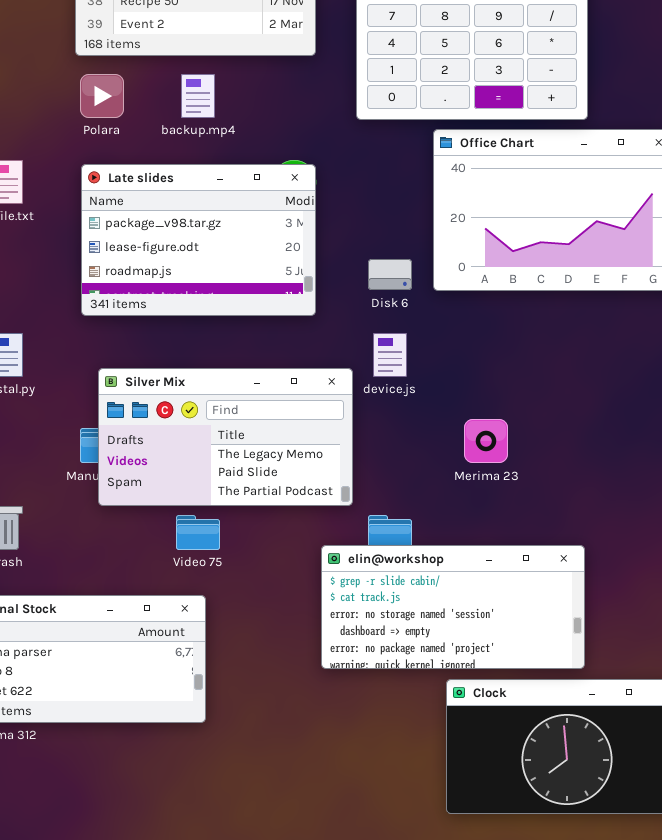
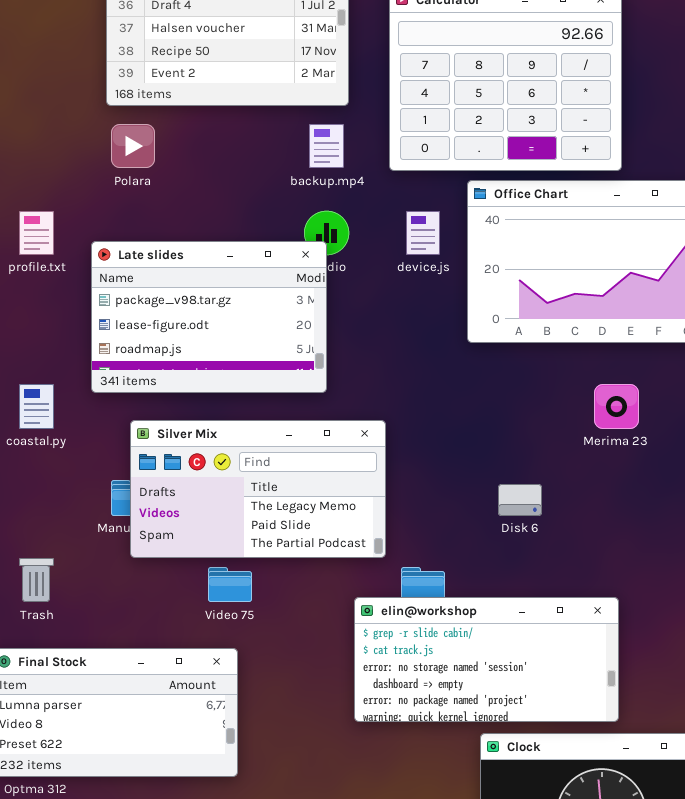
backup.mp4: [181,74,215,118] -> [309,124,344,168], moved
Late slides: [81,164,316,316] -> [91,241,327,393], moved
Disk 6: [368,259,412,290] -> [498,484,542,516], moved
device.js: [373,333,407,377] -> [406,211,440,255], moved
Merima 23: [464,419,508,463] -> [594,384,639,429], moved

